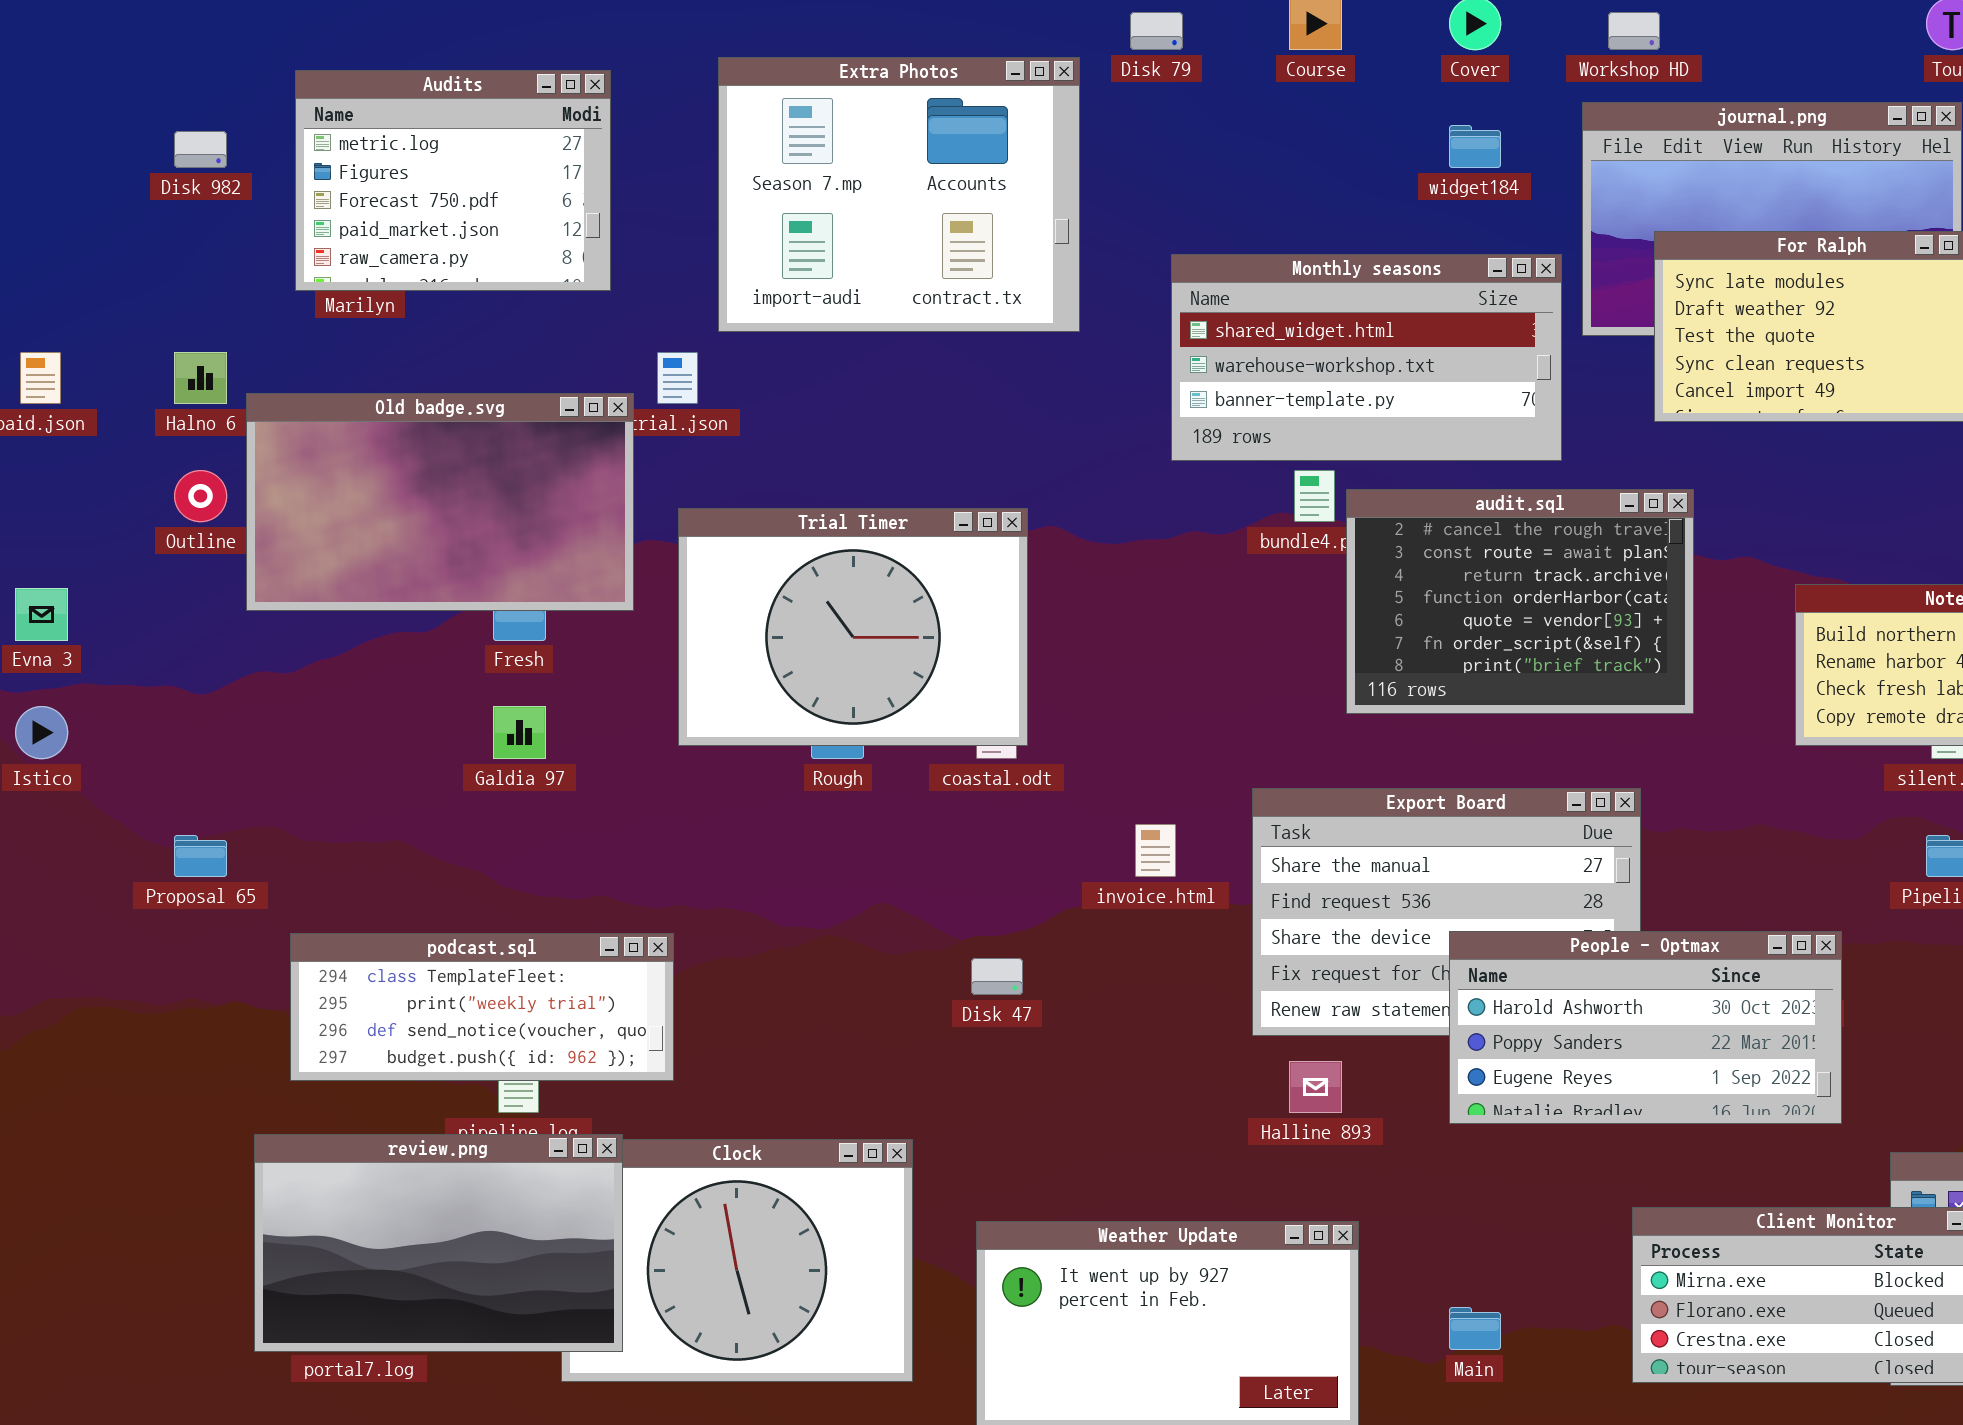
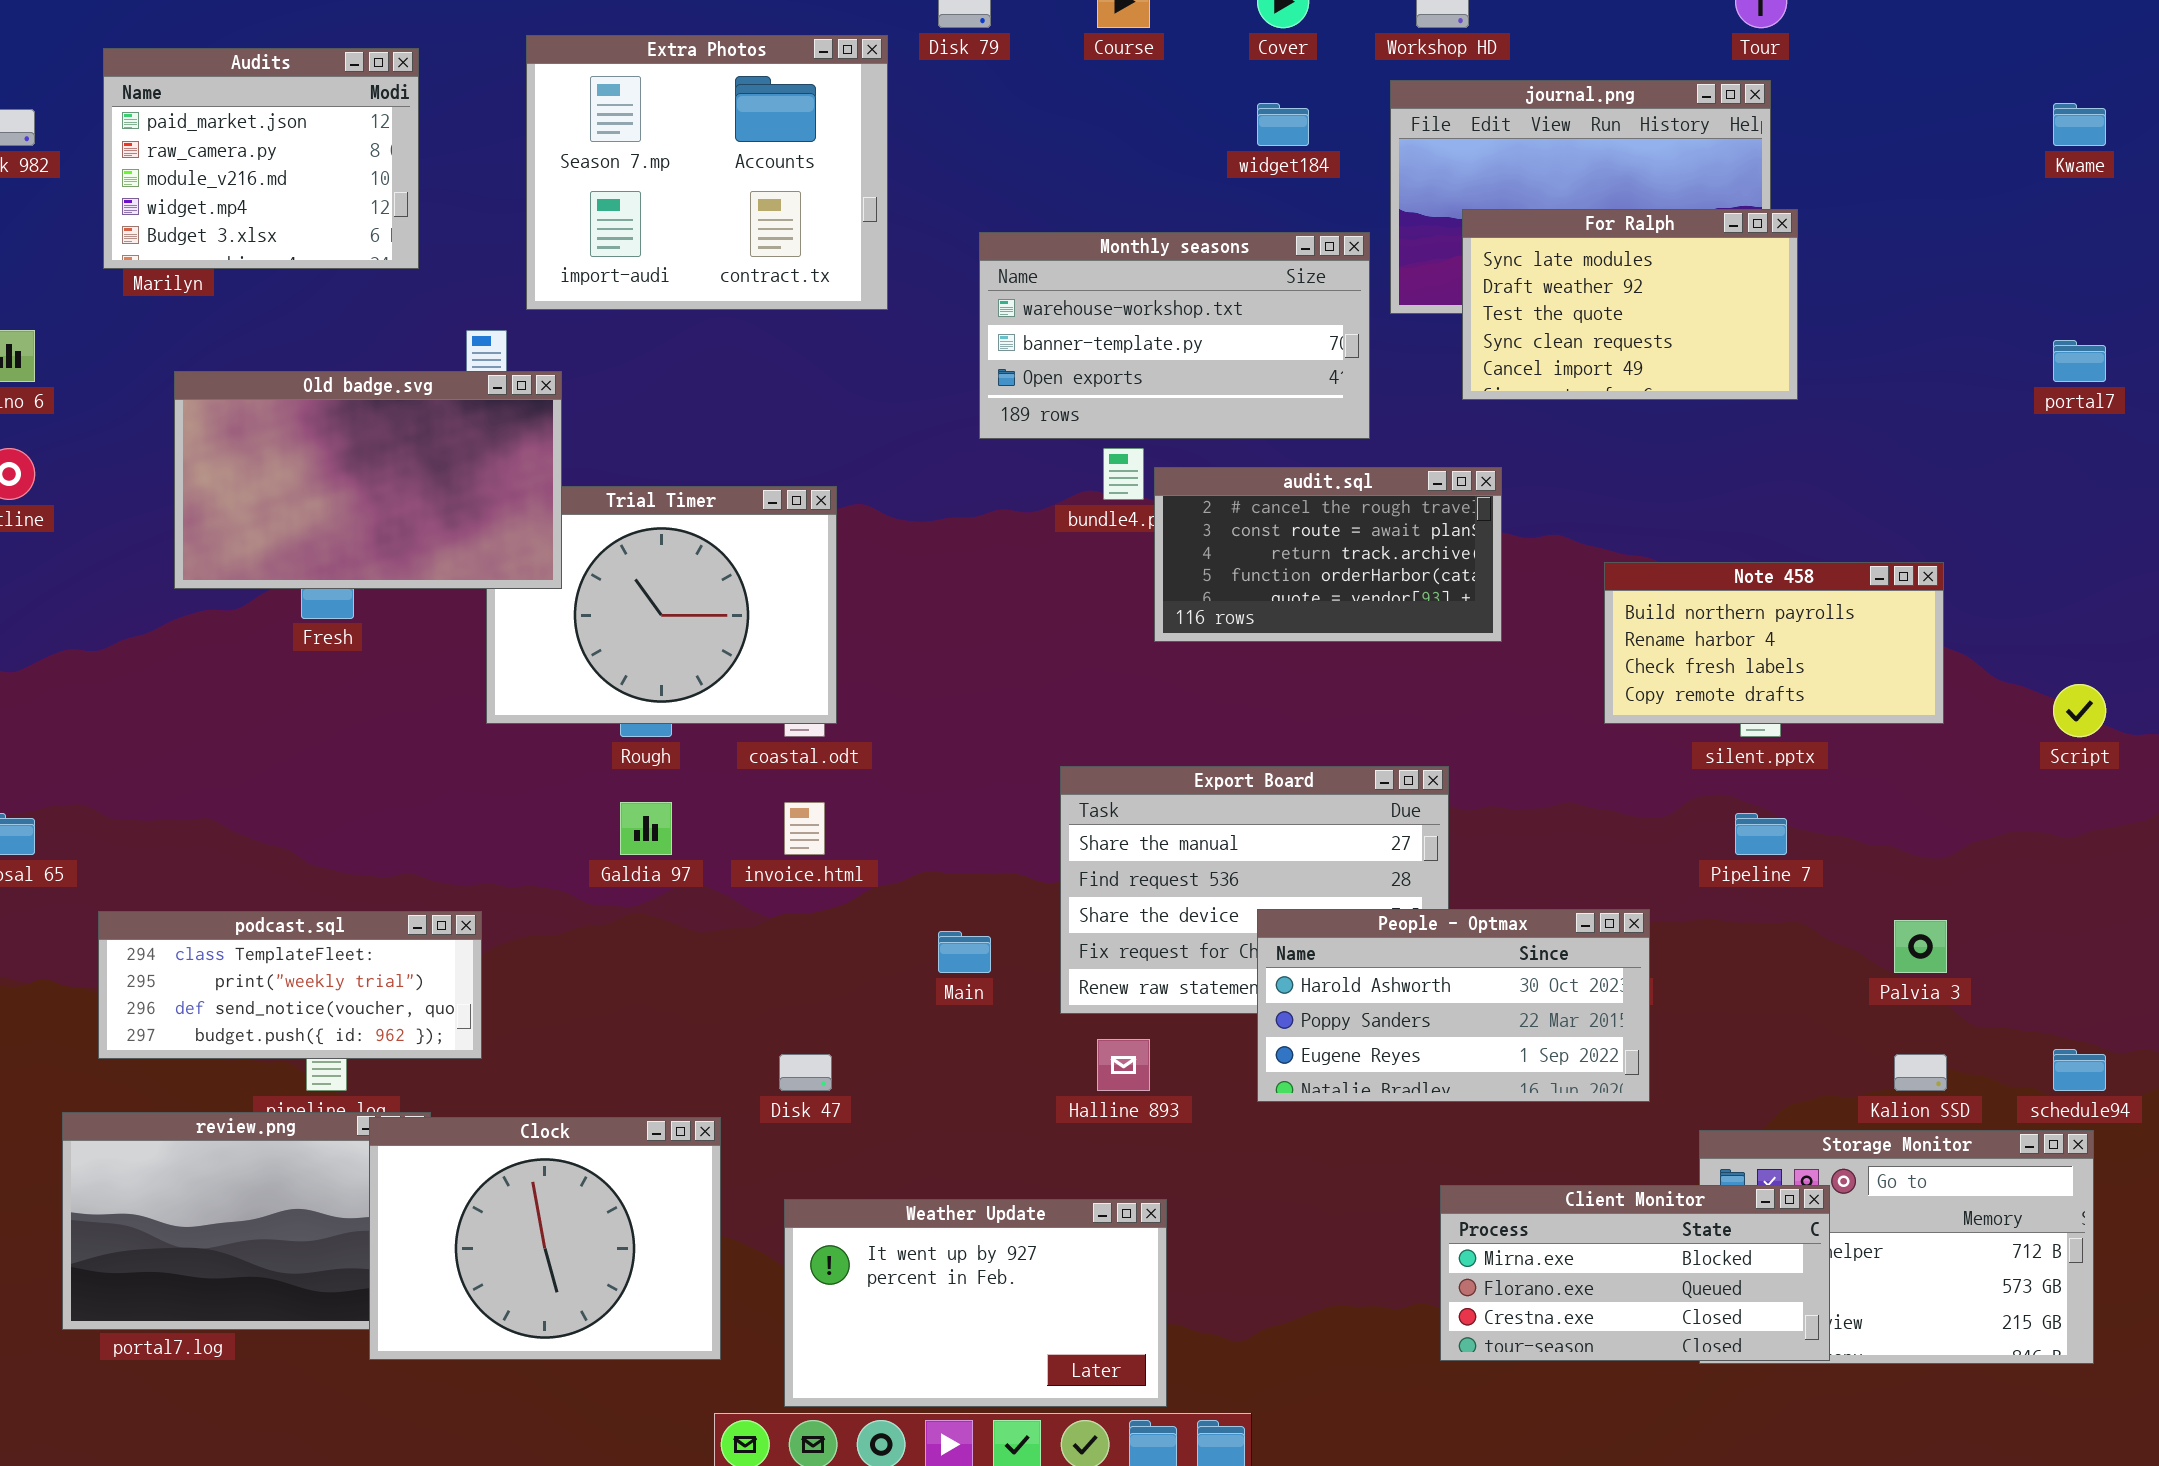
Audits: [295,70,611,291] -> [103,48,419,269], scrolled down 3 rows
Monthly seasons: [1171,254,1562,461] -> [979,232,1370,439], scrolled down 1 row
Old badge.svg: [246,393,634,611] -> [174,371,562,589], moved
audit.sql: [1346,489,1694,714] -> [1154,467,1502,642], resized
Galdia 97: [493,706,546,759] -> [620,802,672,855], moved
invoice.html: [1135,824,1176,877] -> [784,802,825,855], moved
Disk 47: [971,958,1023,995] -> [779,1054,832,1091], moved
Clock: [561,1139,913,1382] -> [369,1117,721,1360], raised
Main: [1449,1307,1501,1350] -> [938,931,991,973], moved

